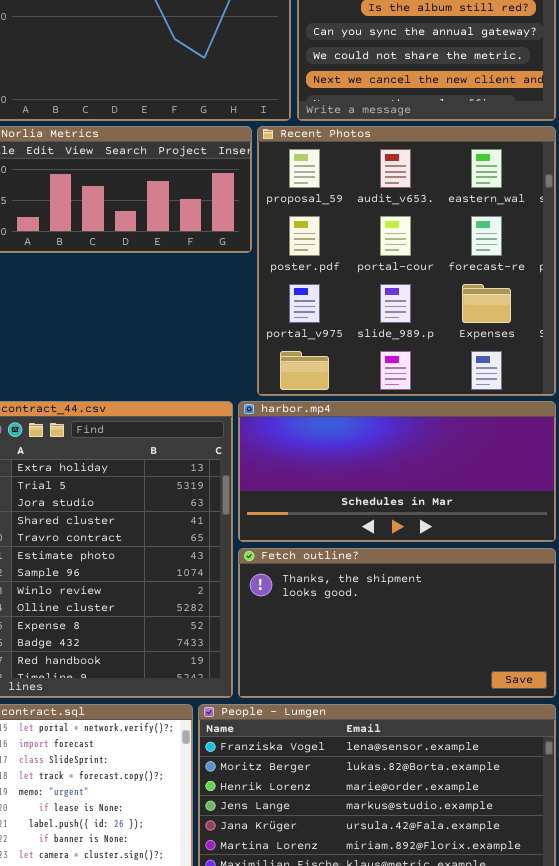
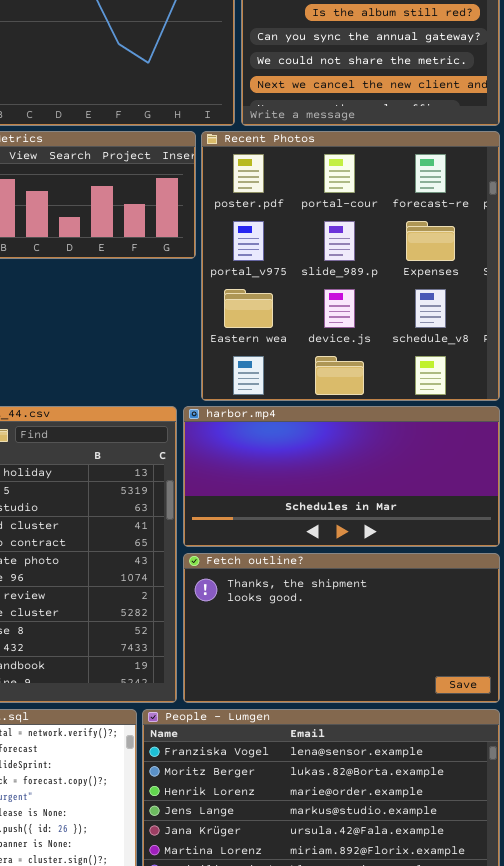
Recent Photos: [257,126,556,396] -> [201,131,500,401], scrolled down 1 row

